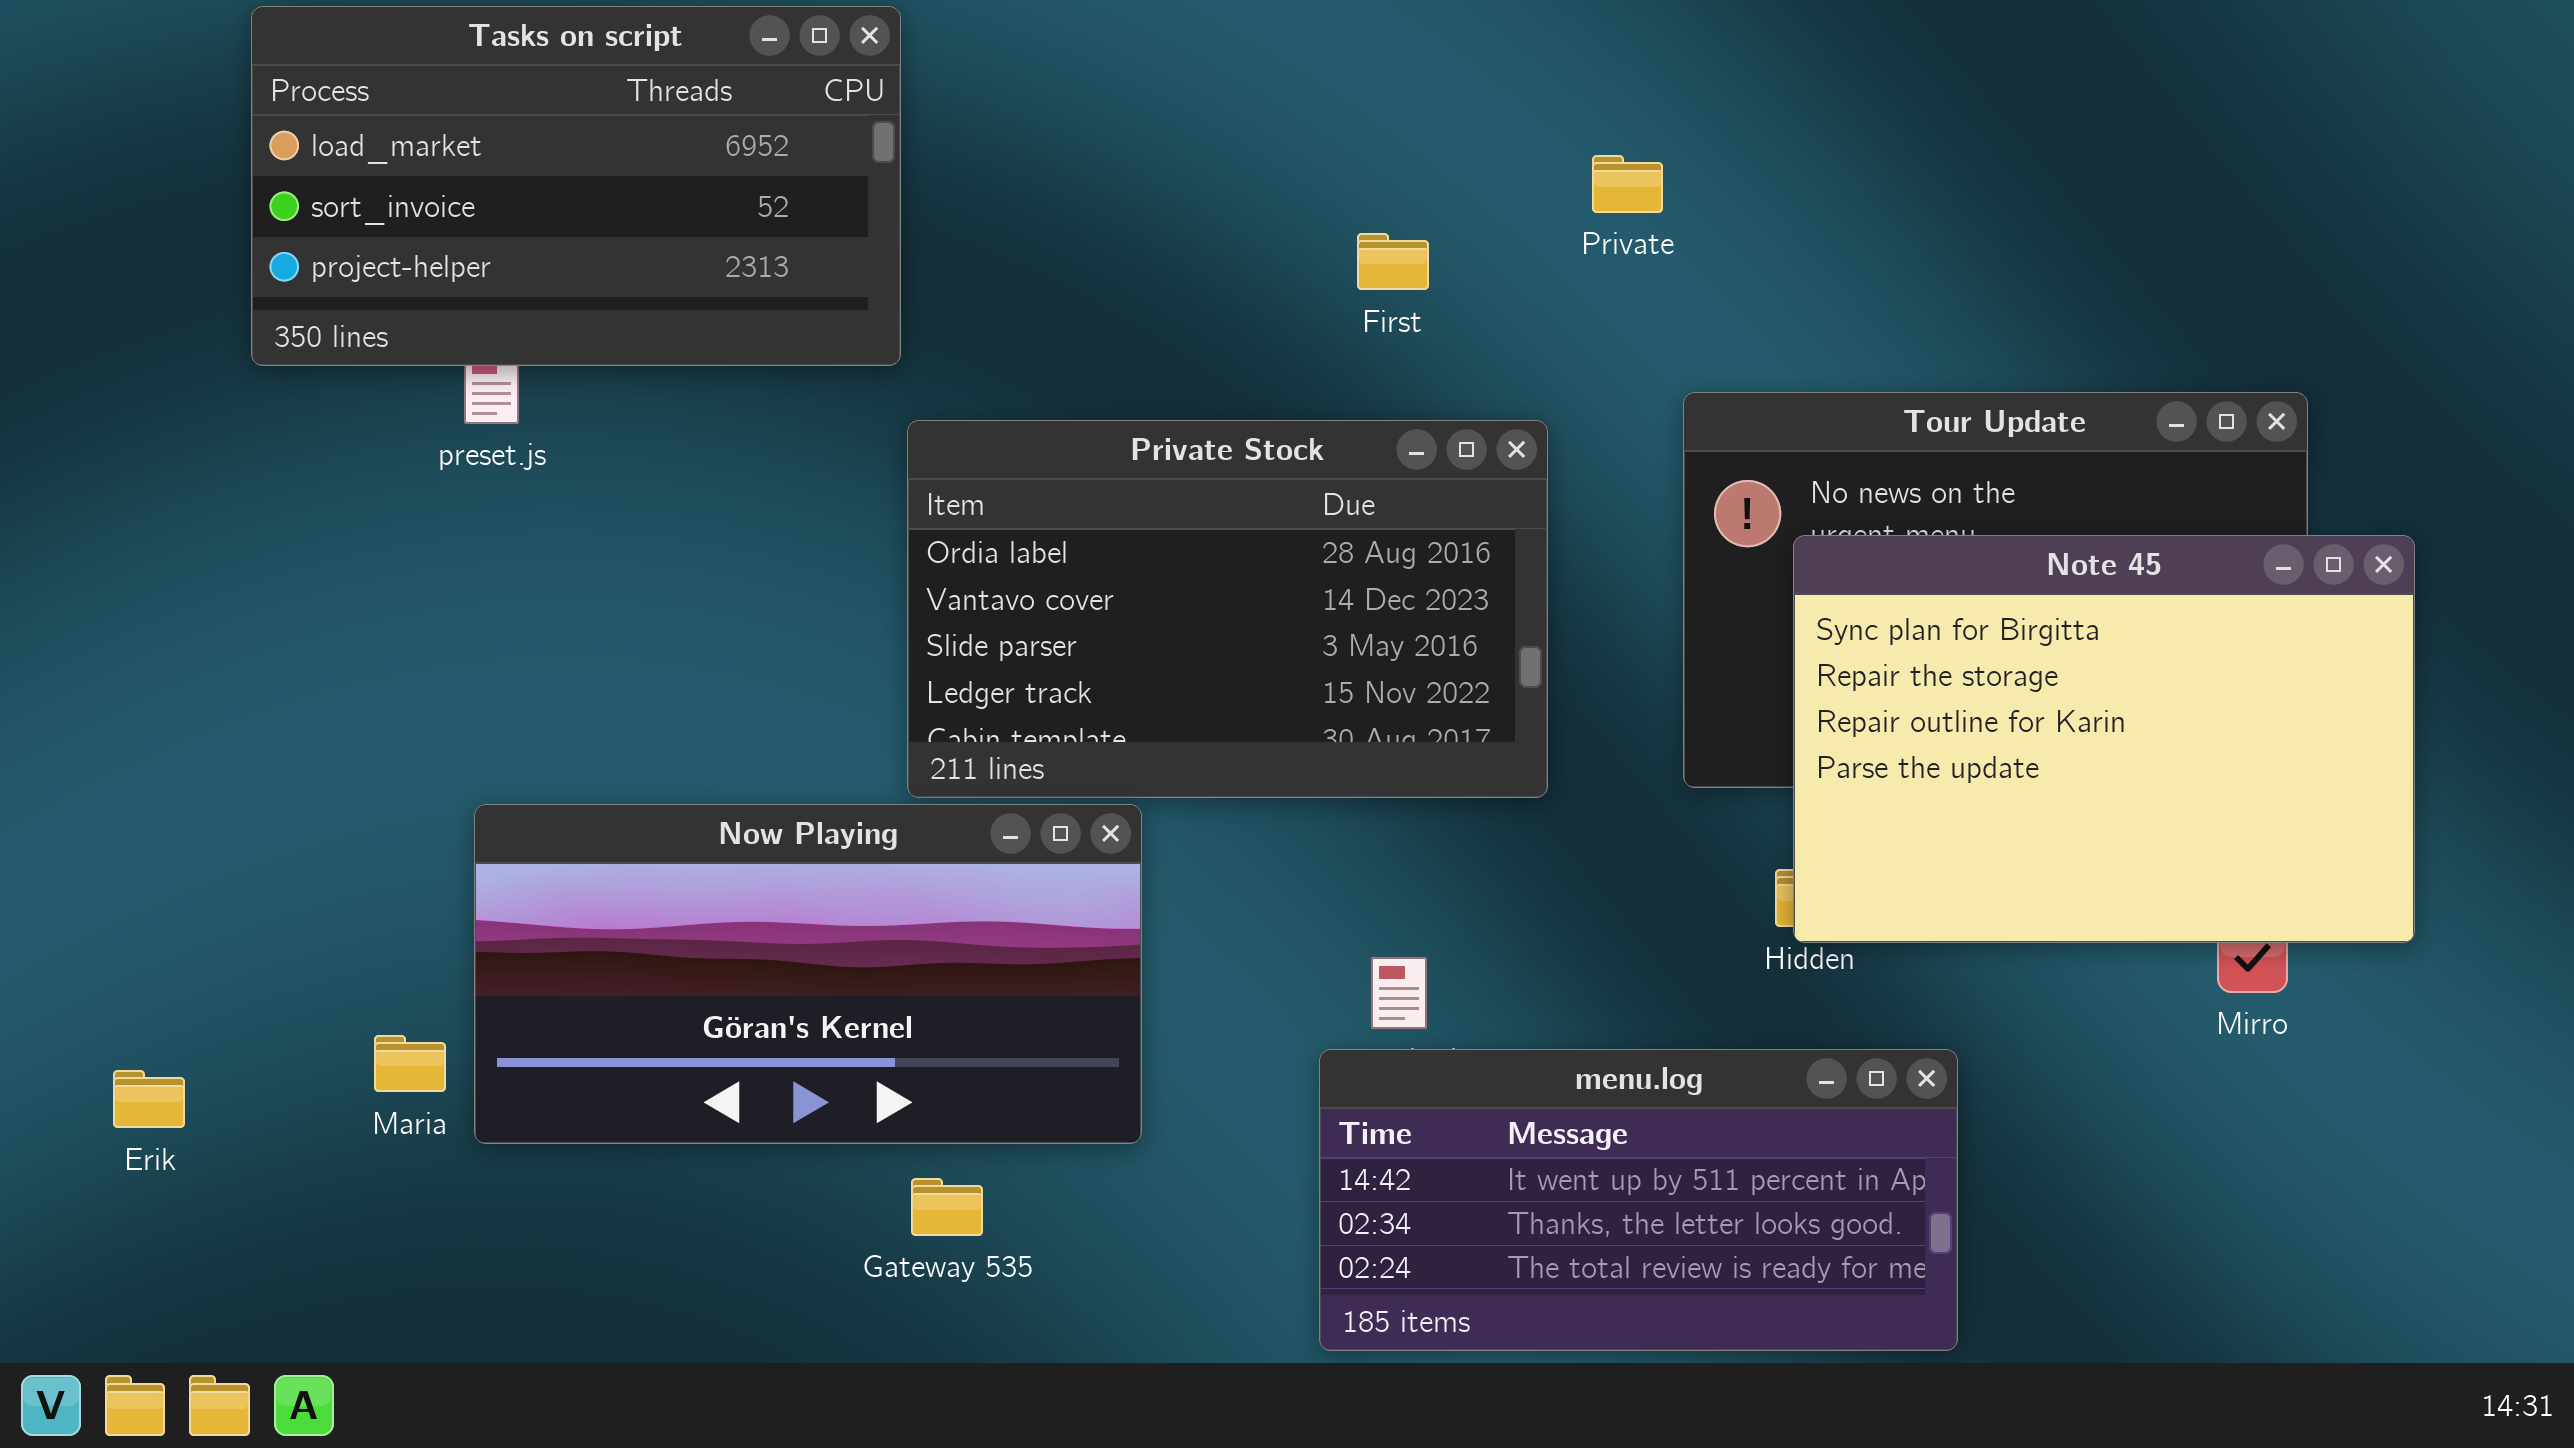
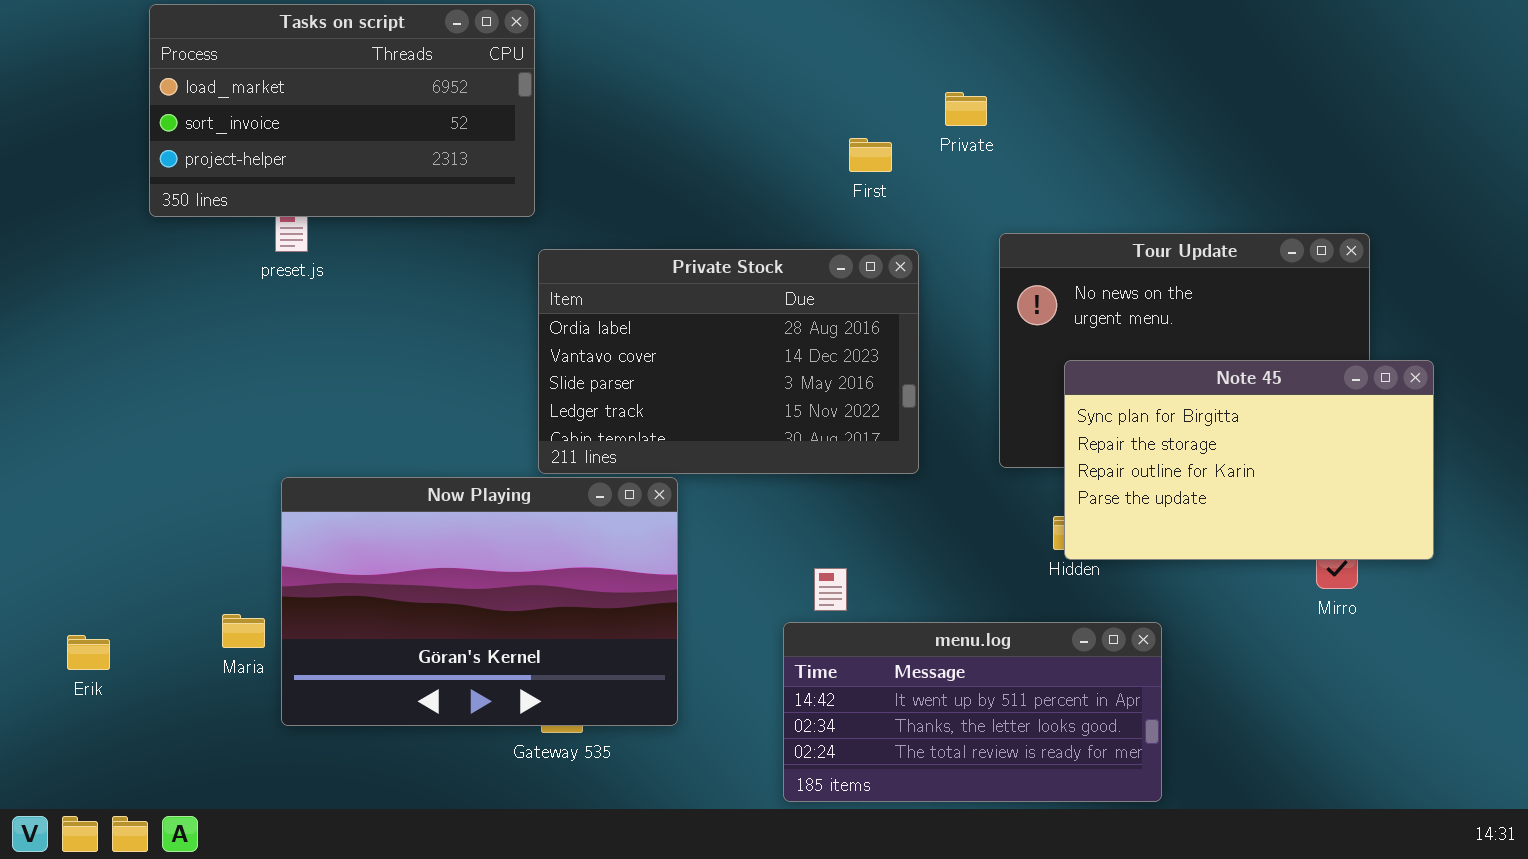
First: [1357,233,1429,290] -> [849,138,892,172], moved
Note 45: [1793,535,2415,943] -> [1064,360,1434,560], resized
Now Playing: [474,804,1142,1144] -> [281,477,678,726], resized

